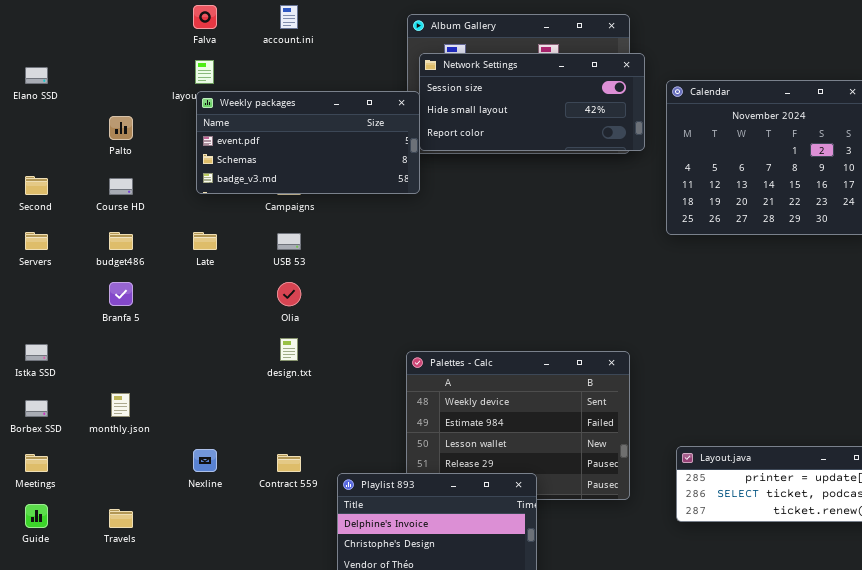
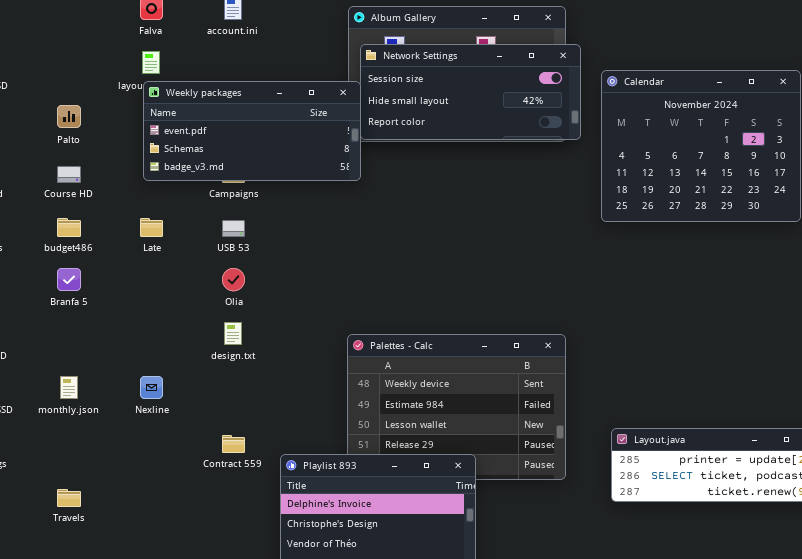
Nexline: [193,449,217,472] -> [140,376,163,399], moved

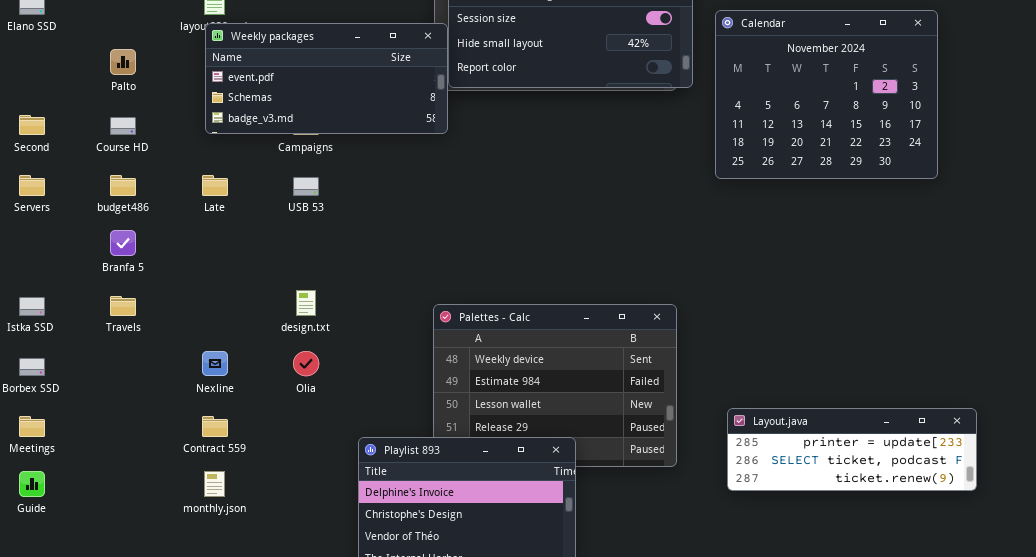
Olia: [222,268,245,291] -> [293,351,319,376], moved
monthly.json: [60,376,78,399] -> [204,471,225,497], moved
Contract 559: [222,435,245,453] -> [202,416,228,437], moved
Travels: [57,489,81,507] -> [110,296,136,316], moved

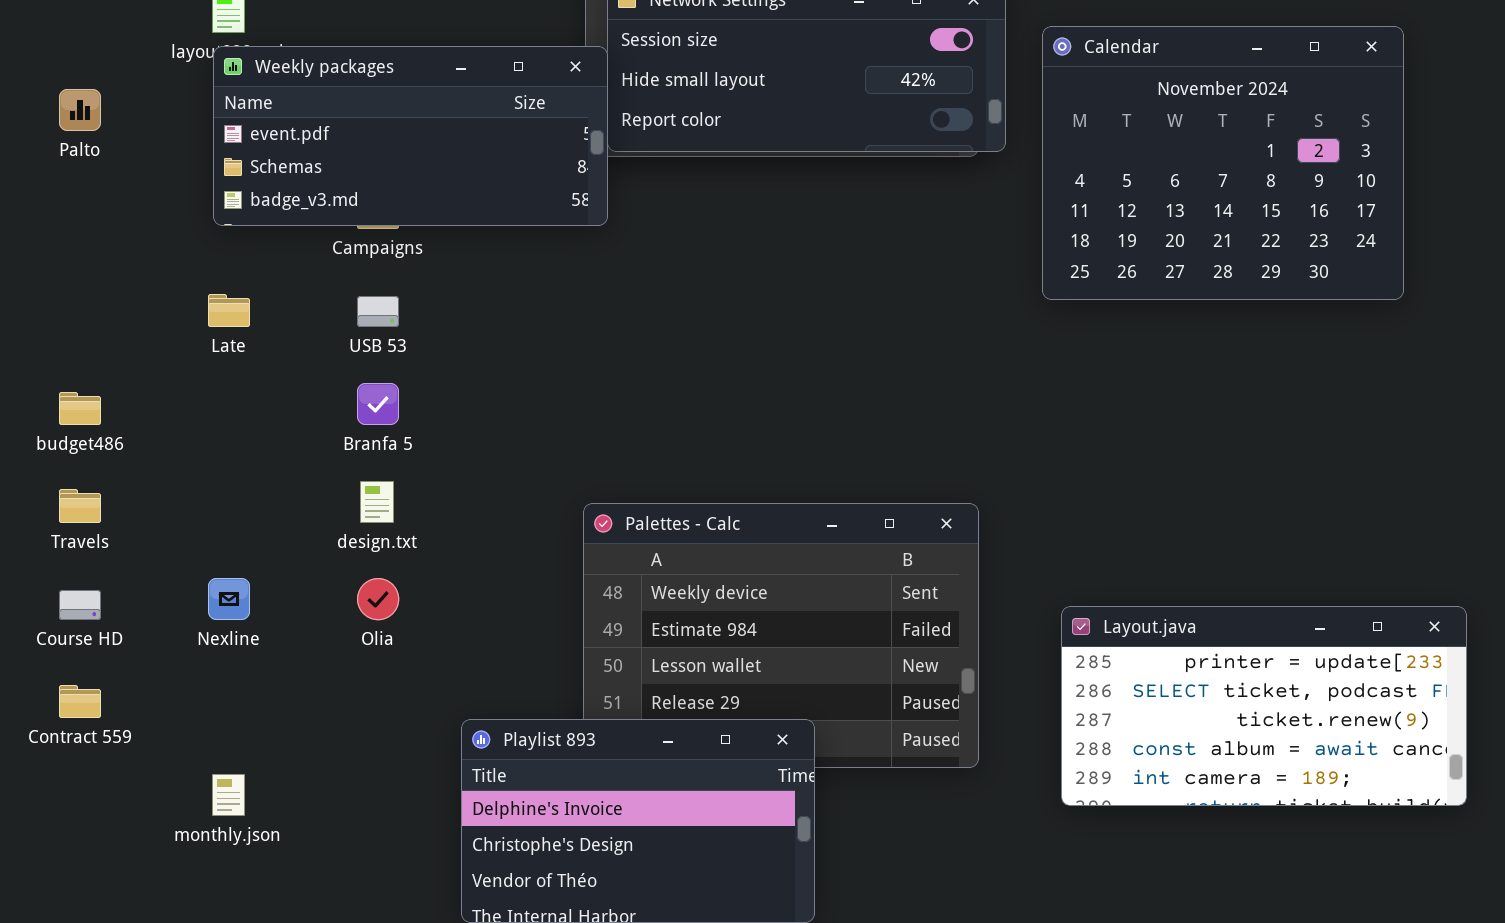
Course HD: [110,117,136,135] -> [59,590,101,620], moved
budget486: [110,175,136,196] -> [59,392,101,425], moved
Branfa 5: [110,230,136,256] -> [357,383,399,425], moved
Layout.java: [727,408,977,491] -> [1061,606,1467,806], resized
Contract 559: [202,416,228,437] -> [59,685,101,718], moved

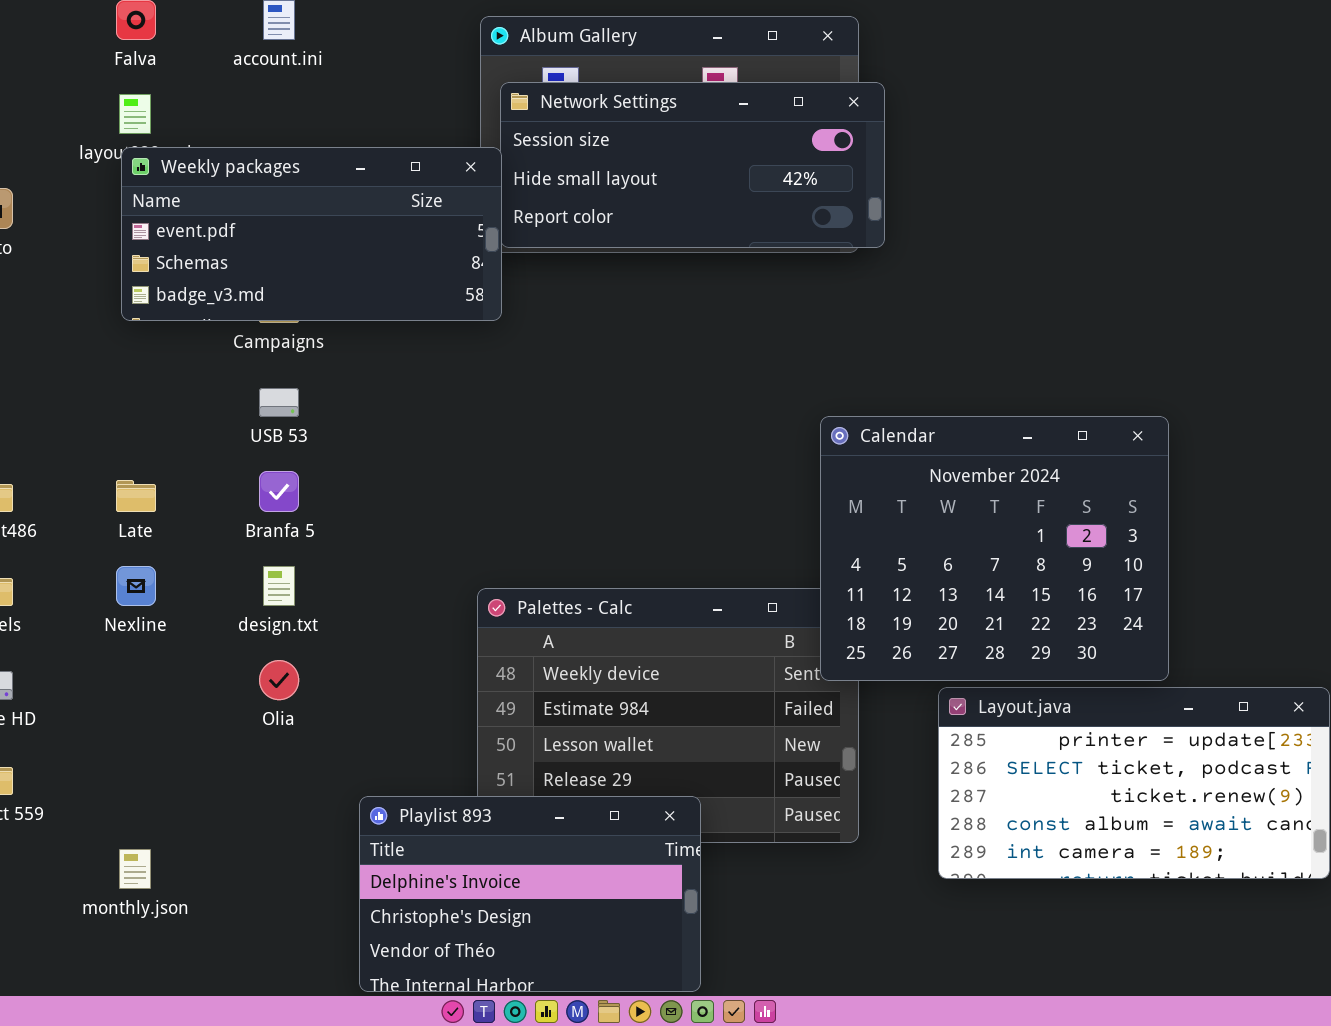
Calendar: [1042,26,1404,300] -> [820,416,1169,681], moved
Late: [208,294,250,327] -> [116,480,156,512], moved
Nexline: [208,578,250,620] -> [116,566,156,606], moved

